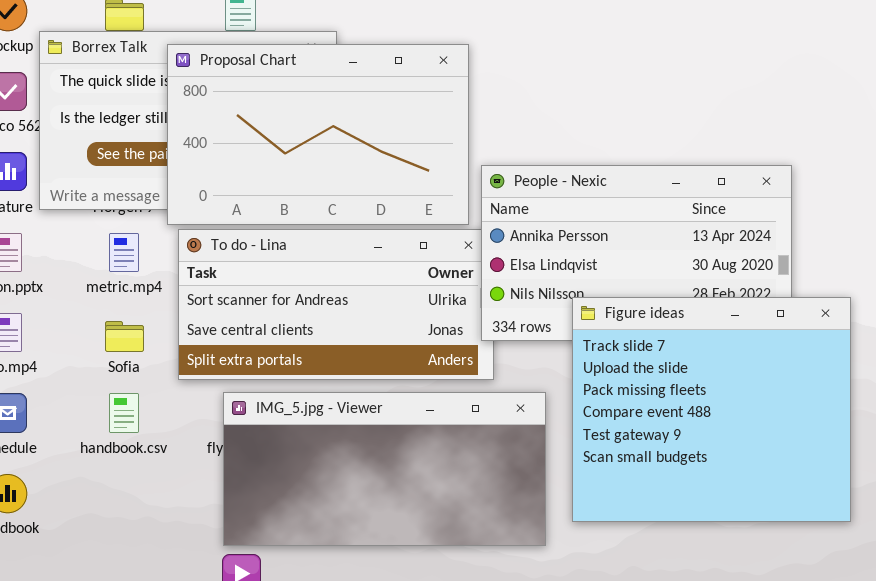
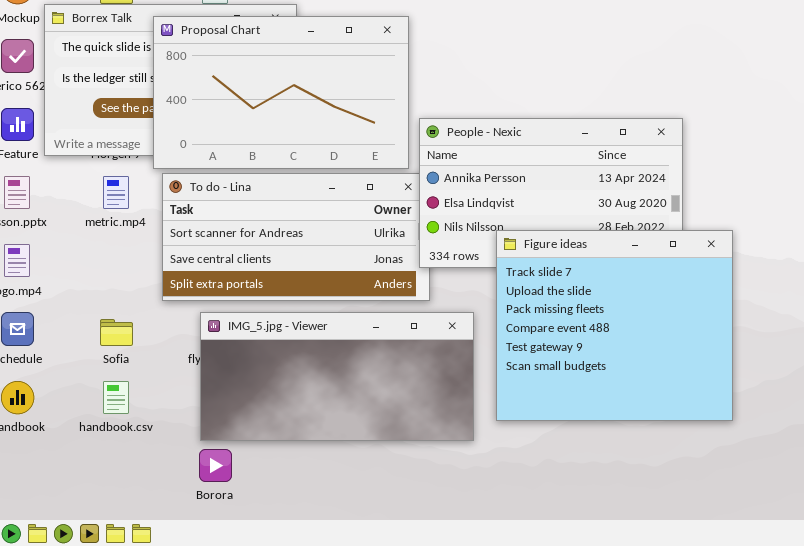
Sofia: [105,321,144,352] -> [100,319,133,346], moved
handbook.csv: [109,393,139,433] -> [103,381,129,414], moved

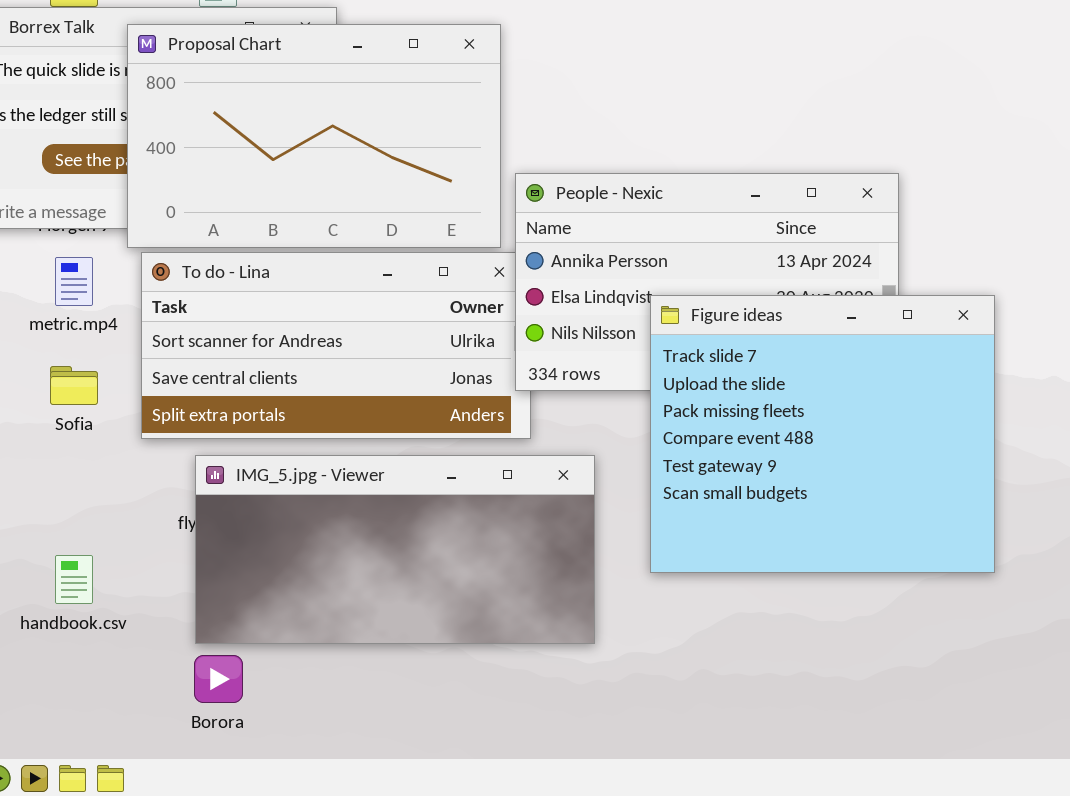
Figure ideas: [496,230,733,421] -> [650,295,995,573], moved
Sofia: [100,319,133,346] -> [50,366,98,405], moved

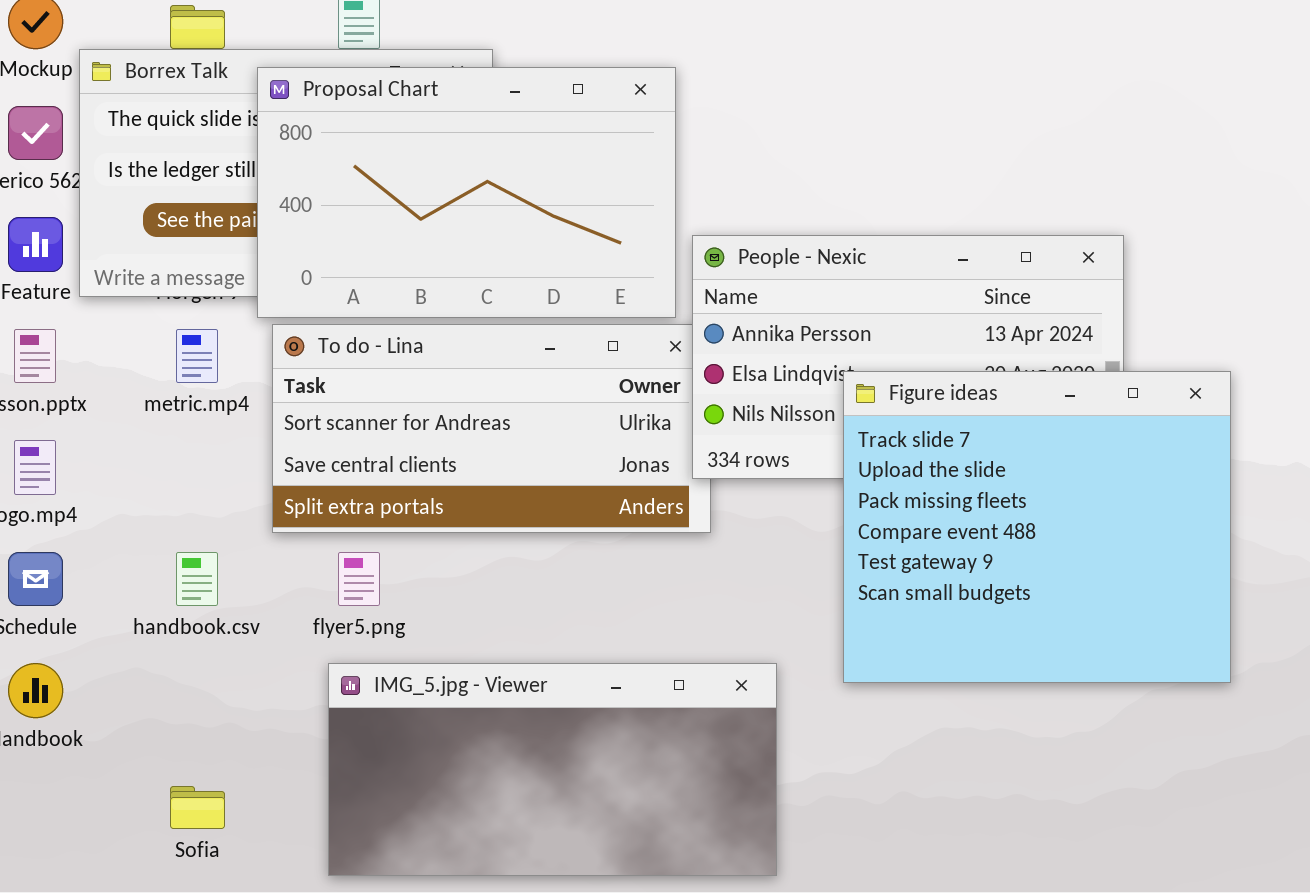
Sofia: [50,366,98,405] -> [170,786,225,829], moved
IMG_5.jpg - Viewer: [195,455,595,644] -> [328,663,777,876], moved
handbook.csv: [55,555,93,604] -> [176,552,218,606], moved

